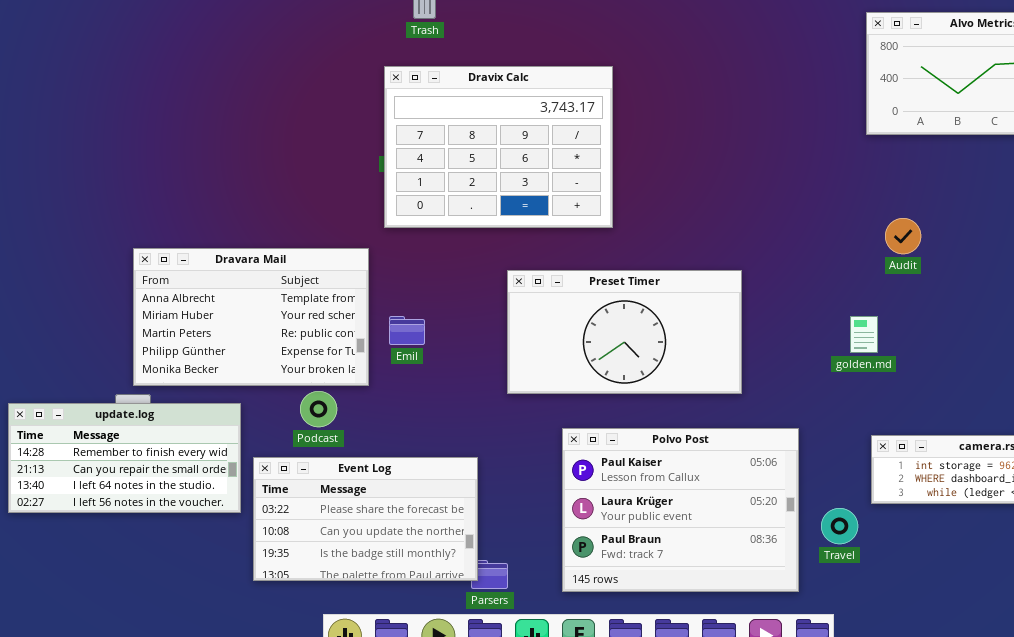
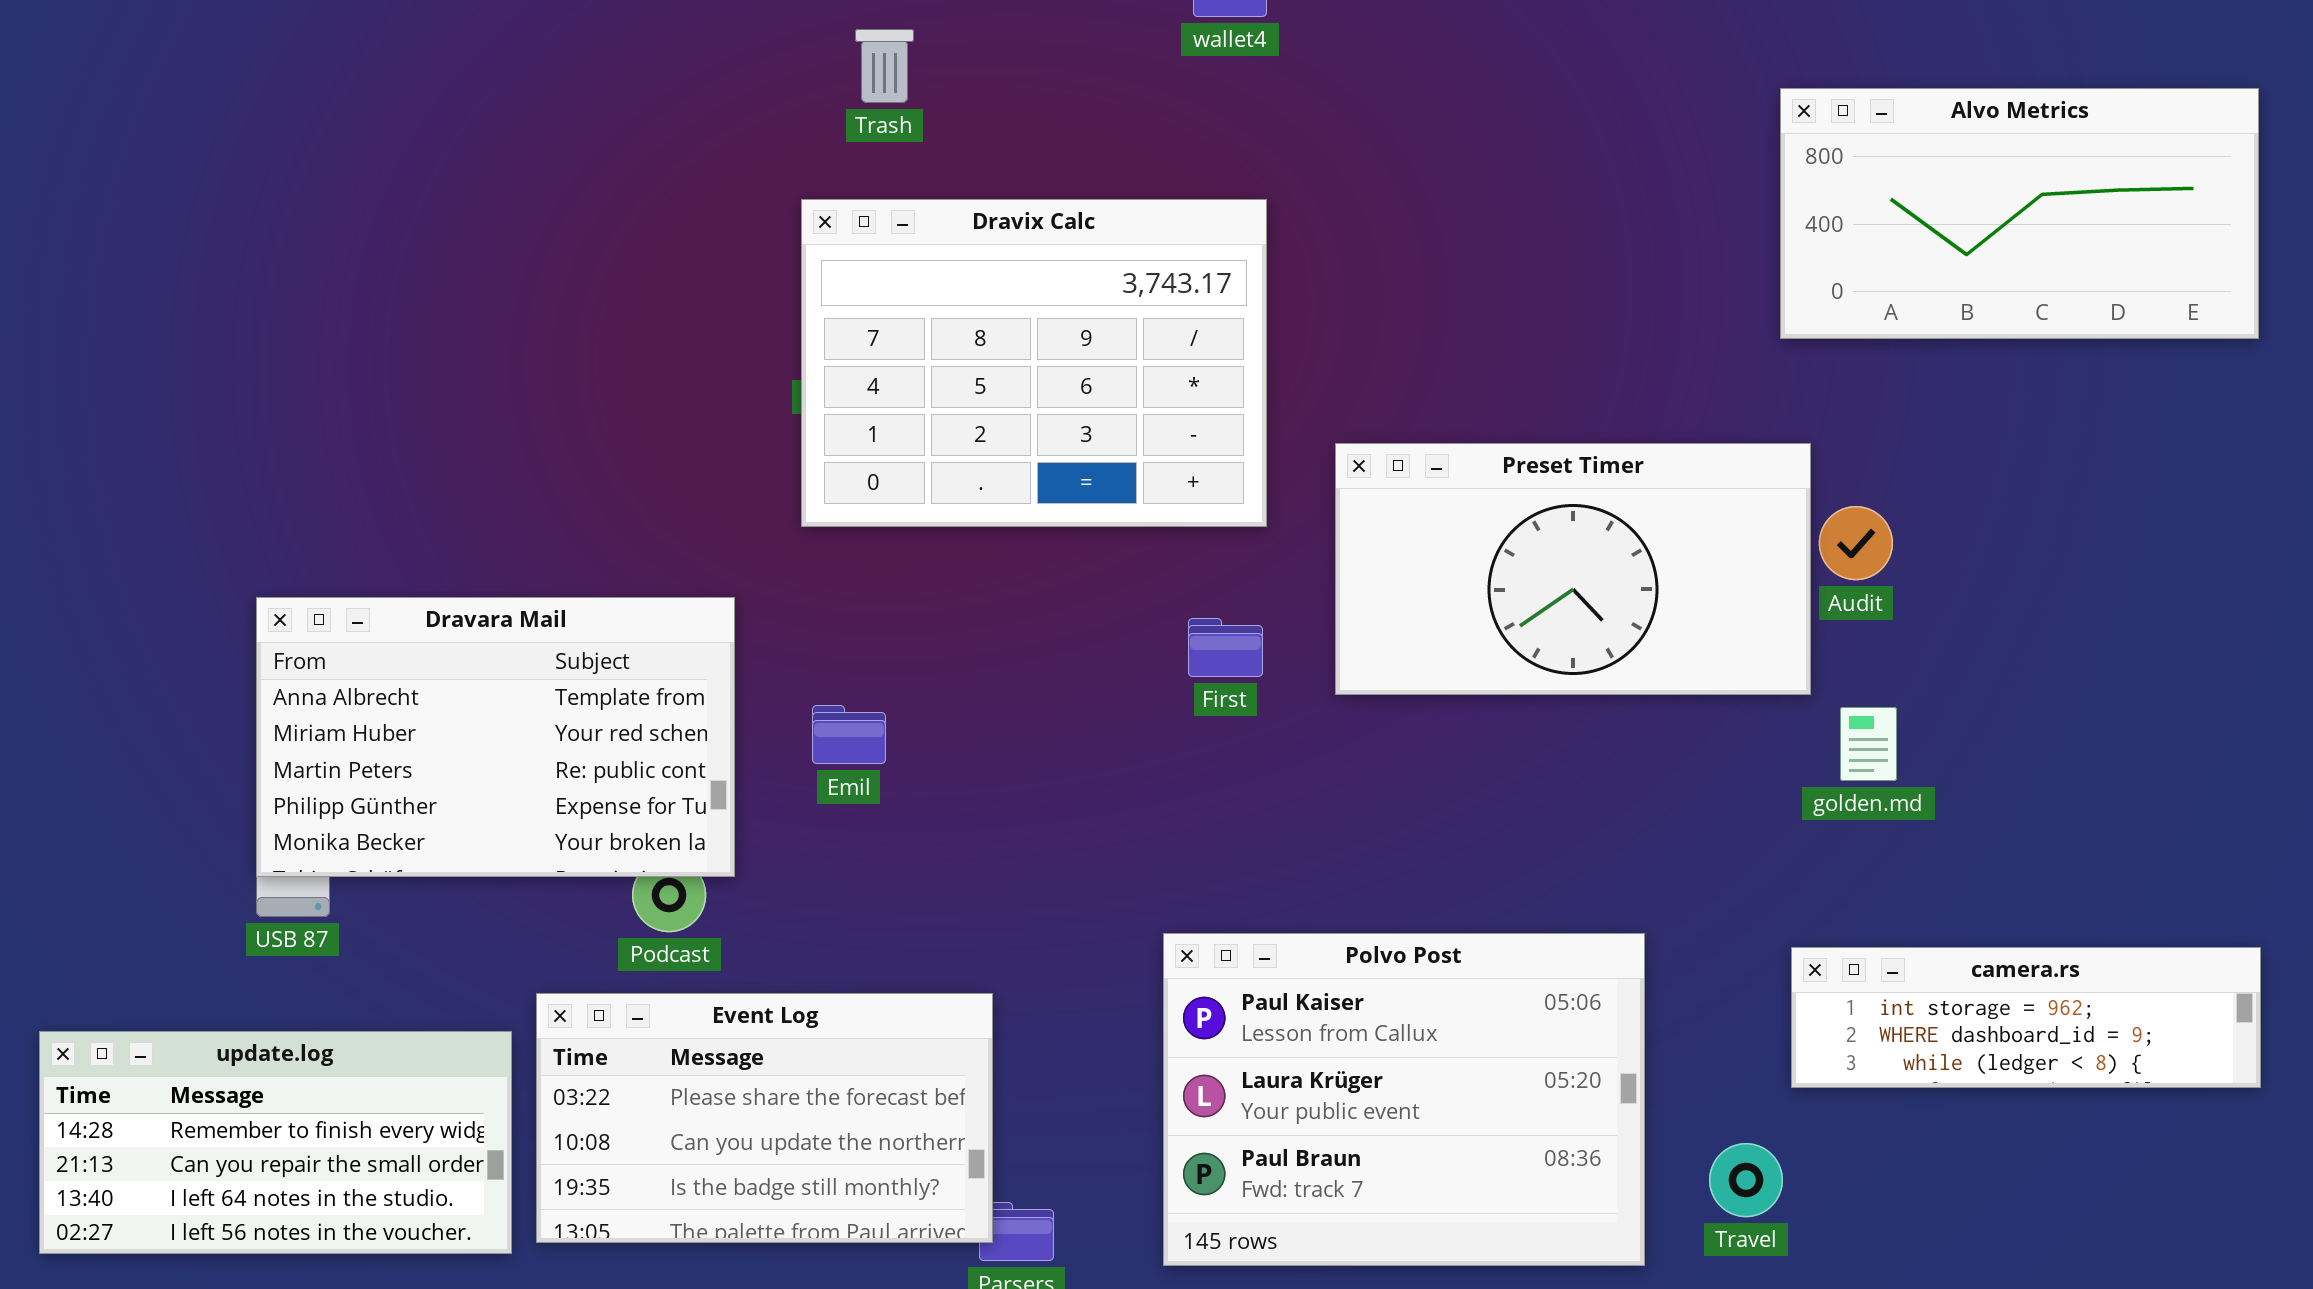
Dravara Mail: [133,248,369,386] -> [256,597,735,877], moved
Preset Timer: [507,270,742,394] -> [1335,443,1811,695], moved
golden.md: [850,316,878,353] -> [1840,707,1897,781], moved
update.log: [8,403,241,513] -> [39,1031,512,1254], moved
Travel: [821,508,858,544] -> [1709,1143,1783,1217], moved

